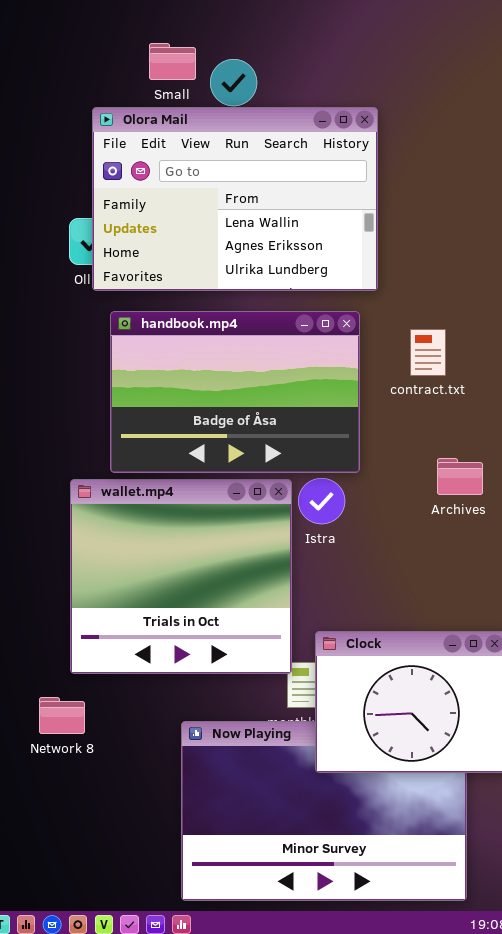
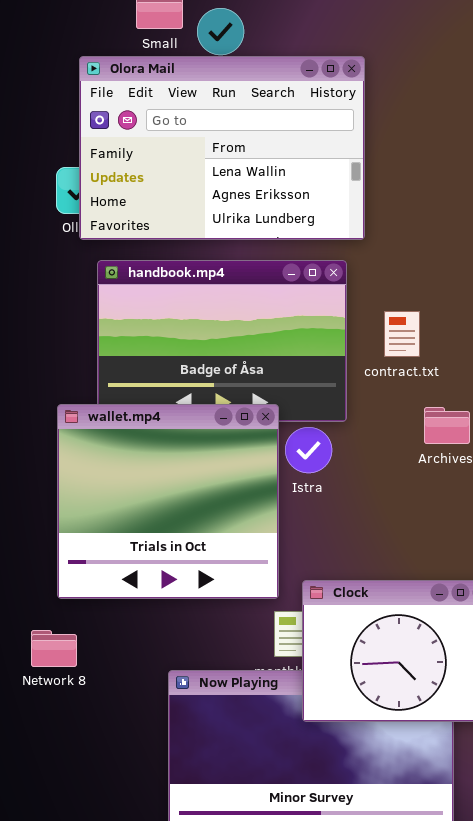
contract.txt: [410,329,446,376] -> [384,311,420,357], moved
wallet.mp4: [70,479,292,674] -> [57,404,279,599], moved
Network 8: [39,697,85,734] -> [31,630,77,667], moved

